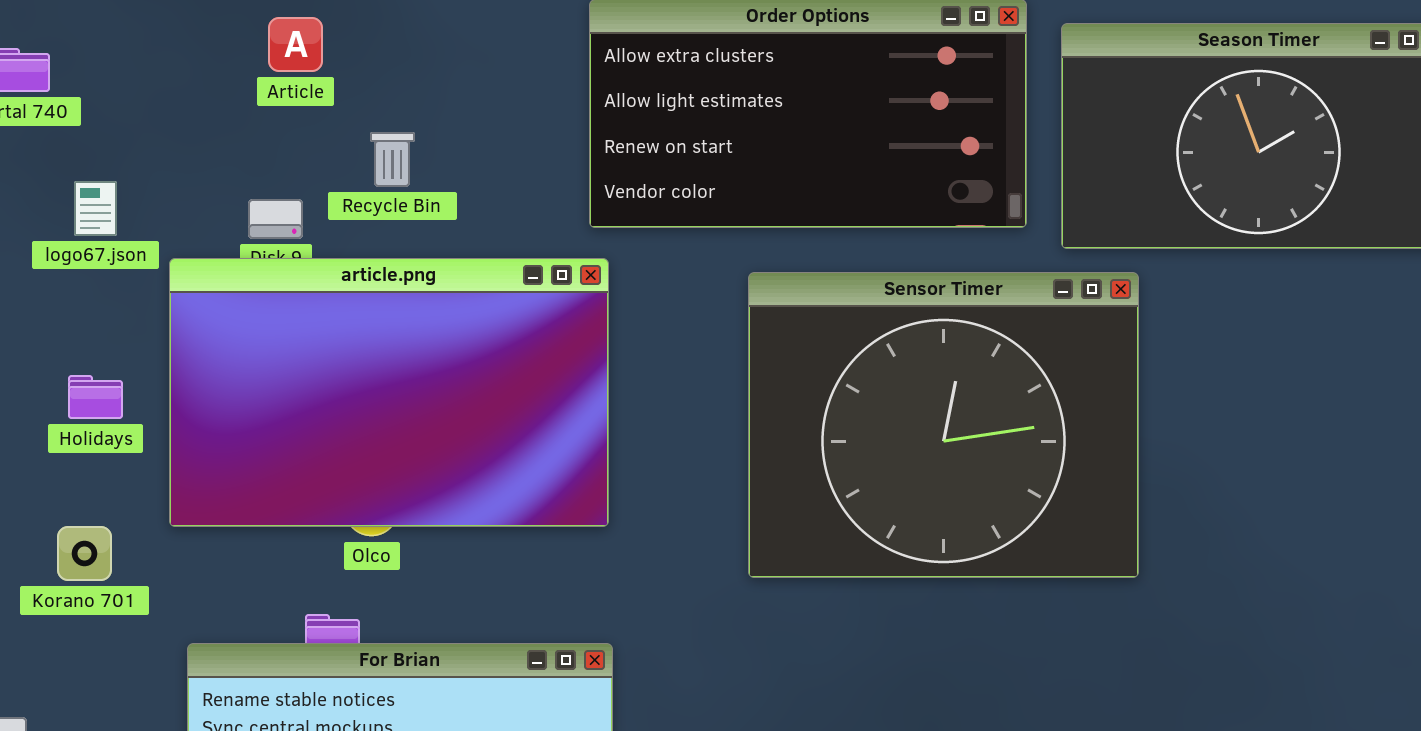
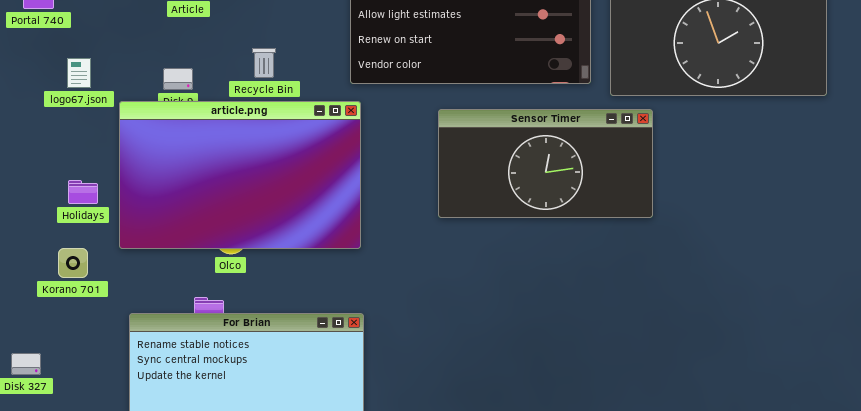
Recycle Bin: [370,132,415,187] -> [252,48,276,78], moved
Sensor Timer: [748,272,1139,578] -> [438,109,653,218], resized
Holidays: [68,375,123,419] -> [68,180,98,204], moved

